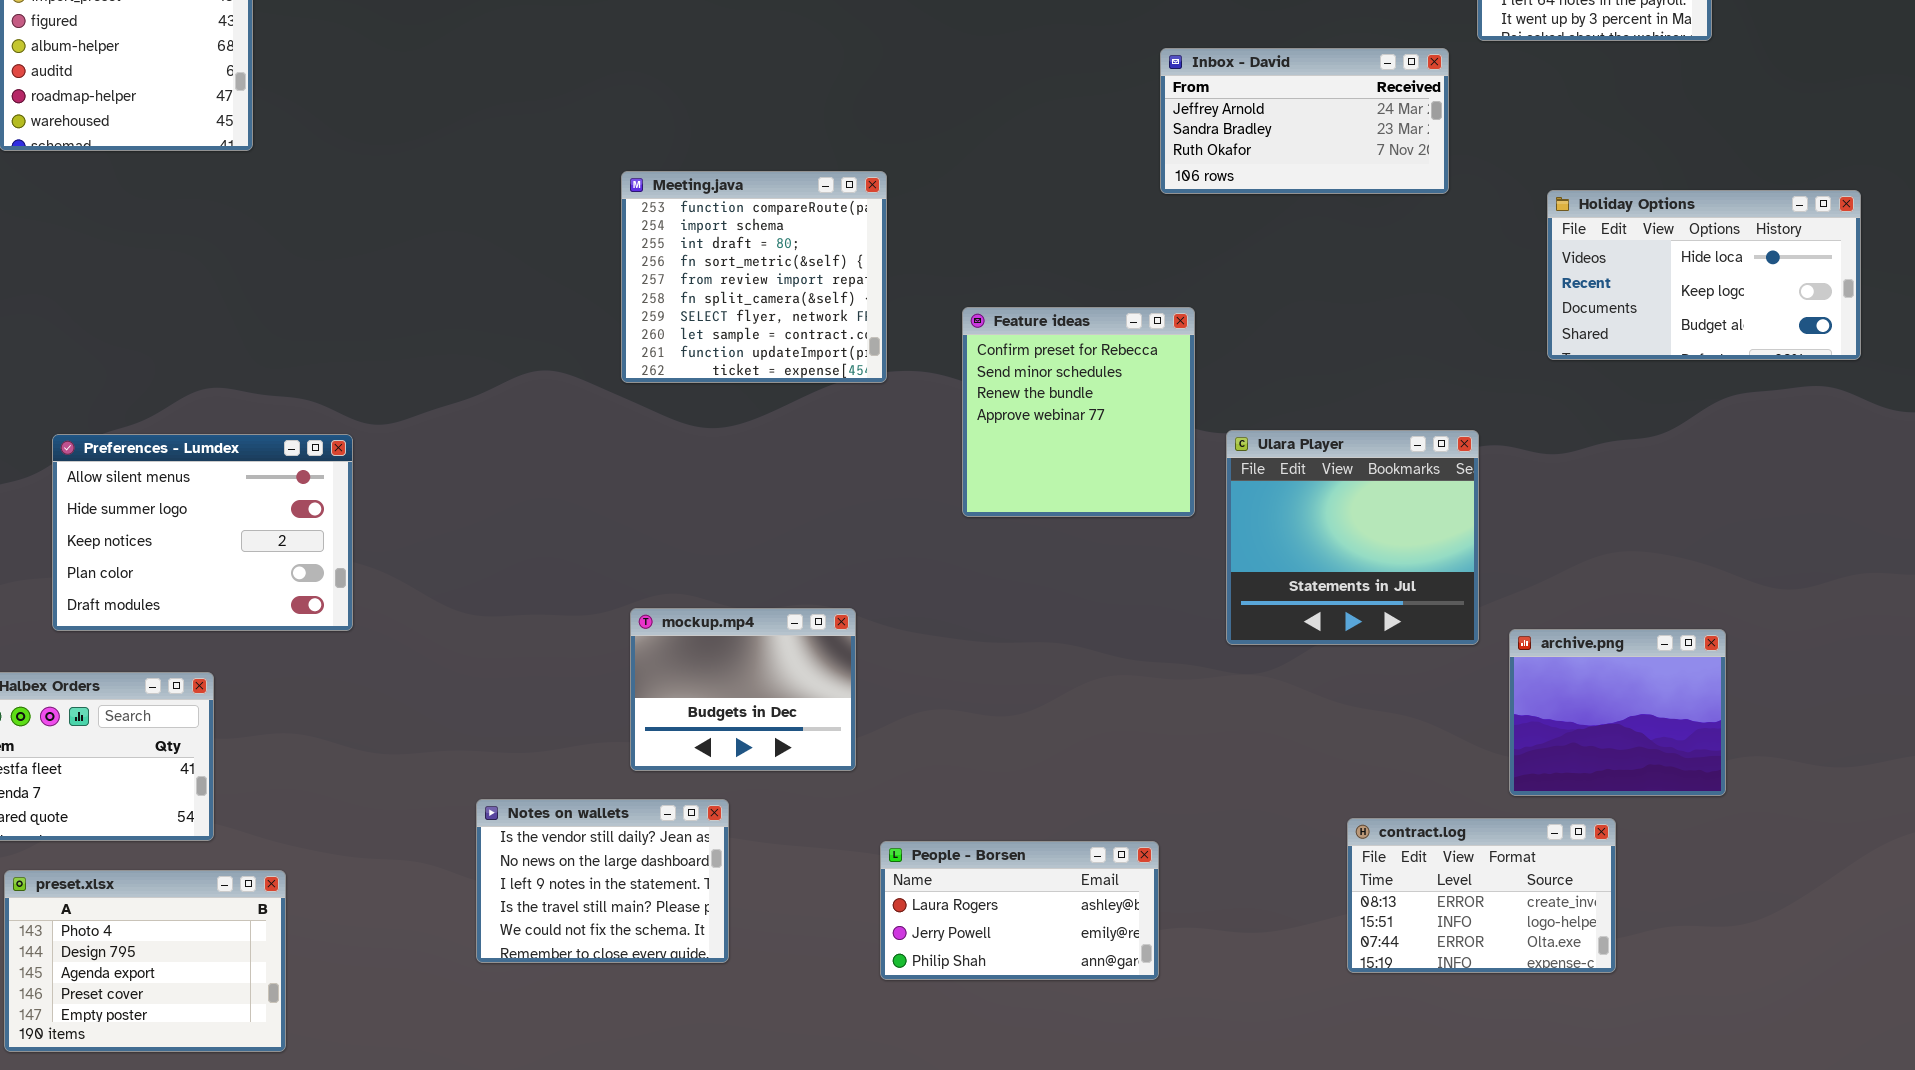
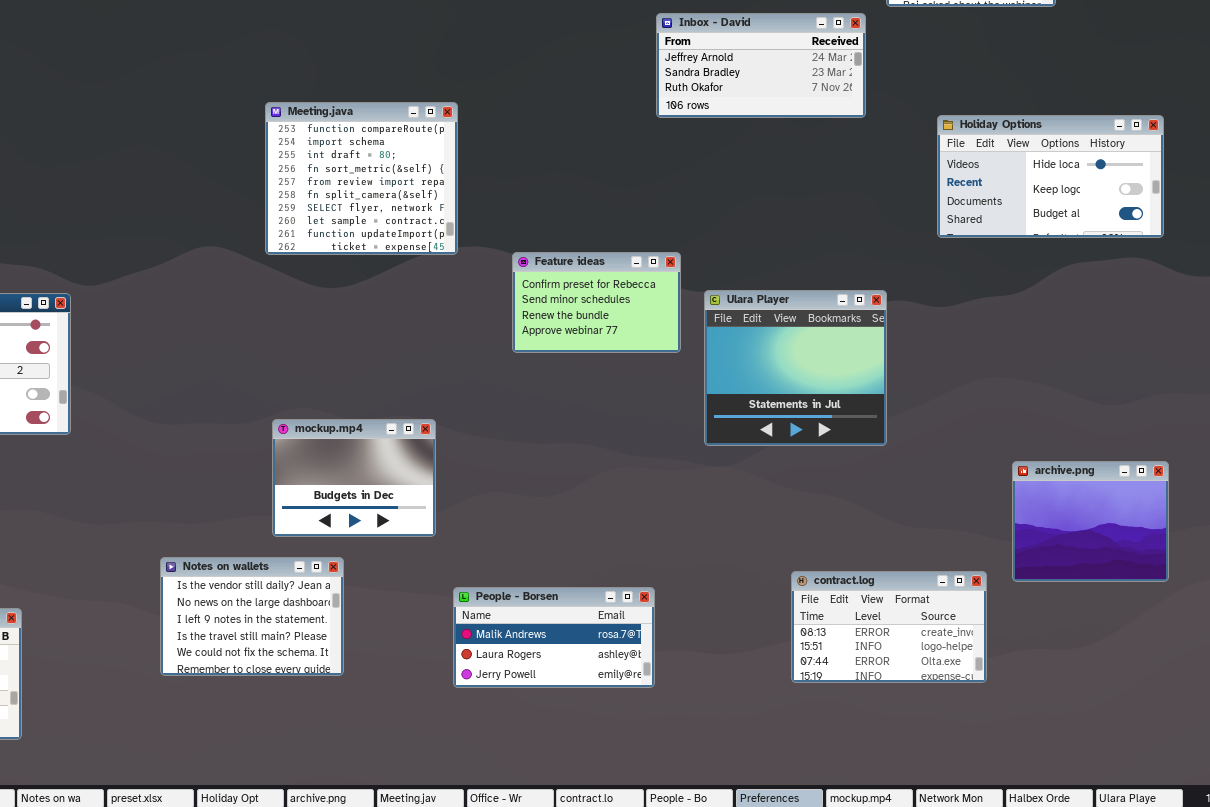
Feature ideas: [962,307,1195,517] -> [512,252,681,353], resized
archive.png: [1509,629,1726,796] -> [1012,461,1169,582], moved
People - Borsen: [880,841,1159,980] -> [453,587,655,688], scrolled up 1 row

